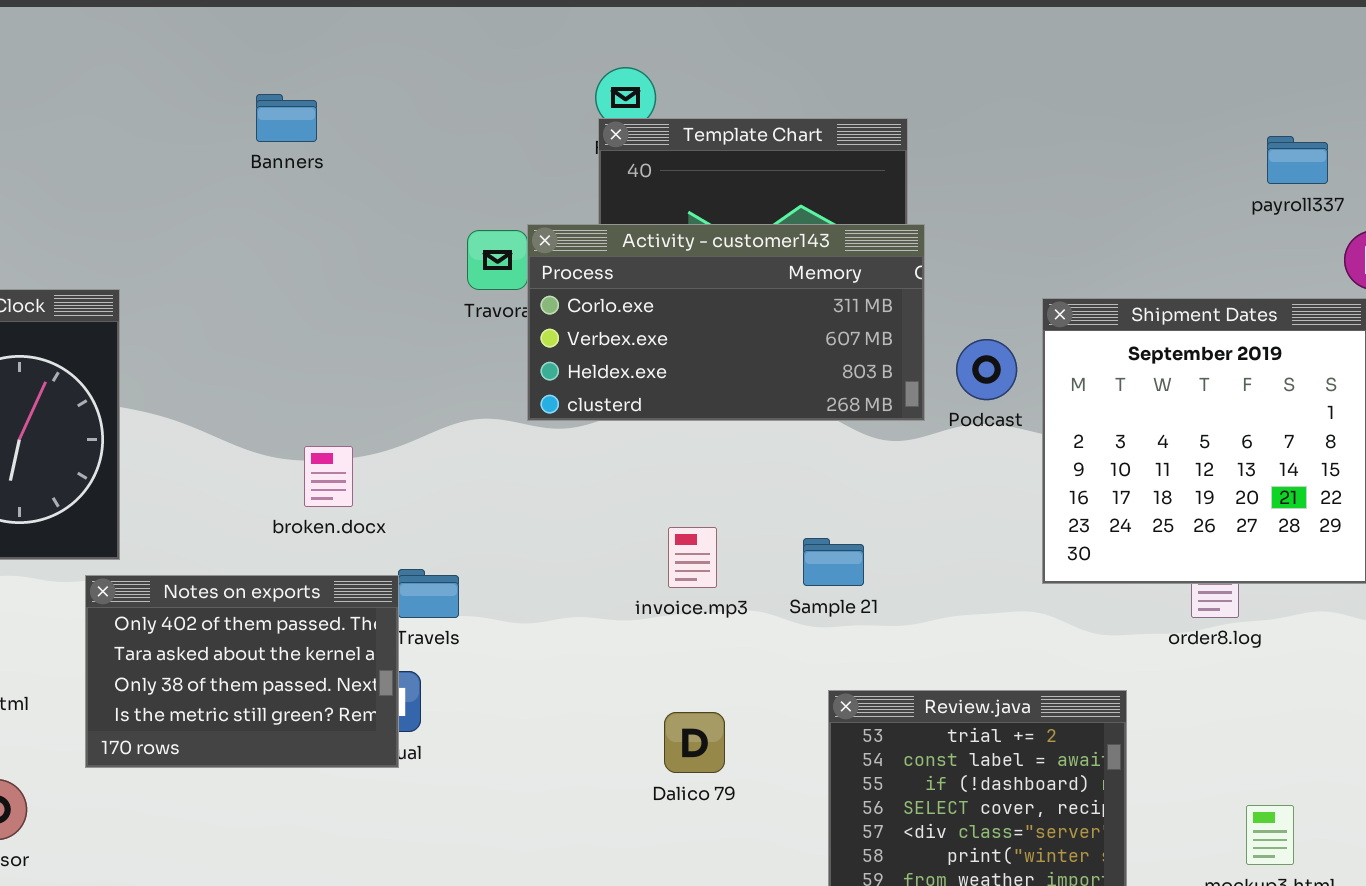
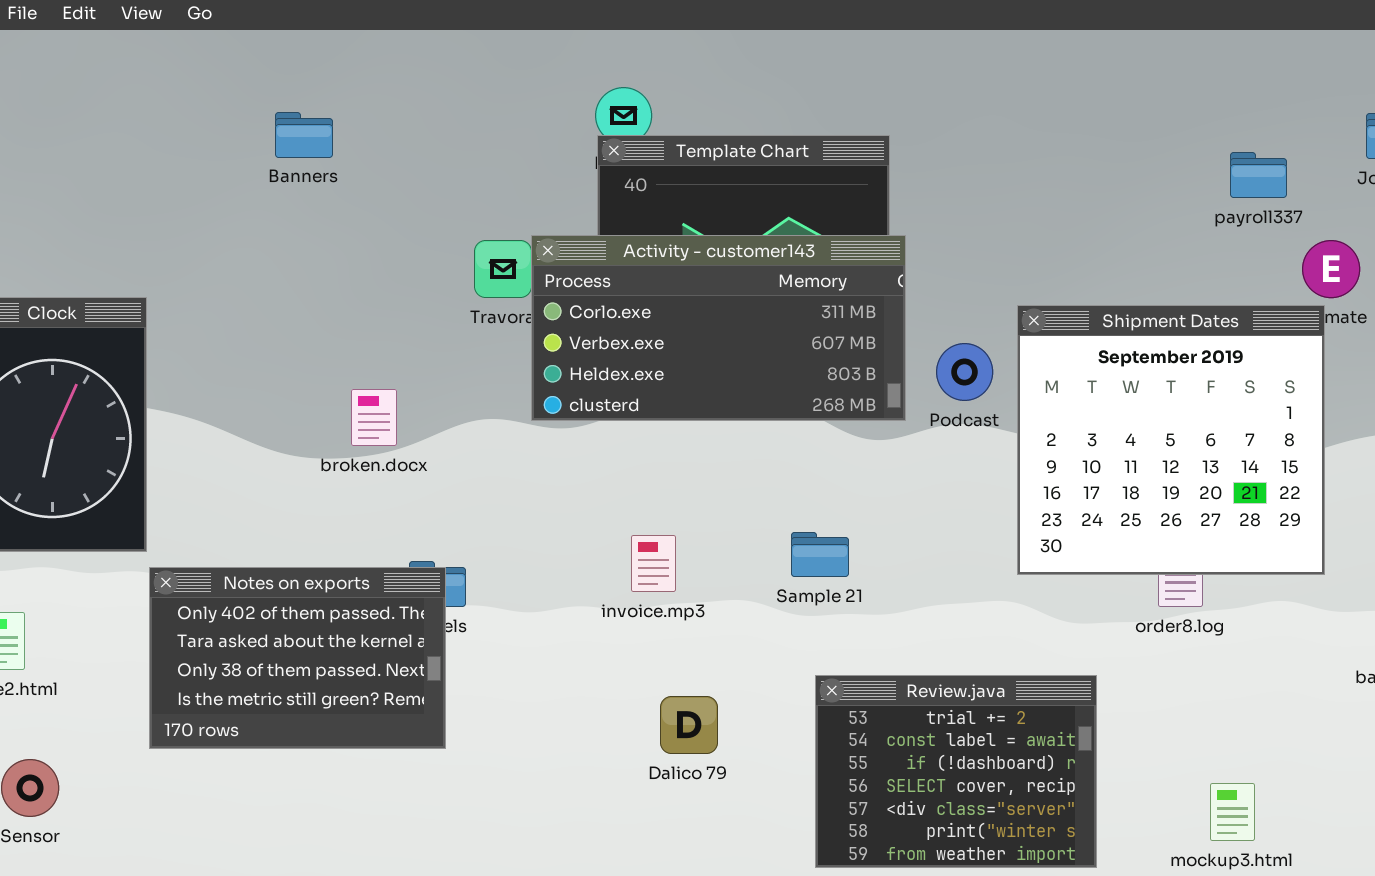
broken.docx: [304,446,353,507] -> [351,389,397,446], moved
invoice.mp3: [668,527,717,588] -> [631,535,676,592], moved
Notes on exports: [85,575,399,768] -> [149,567,446,749], moved

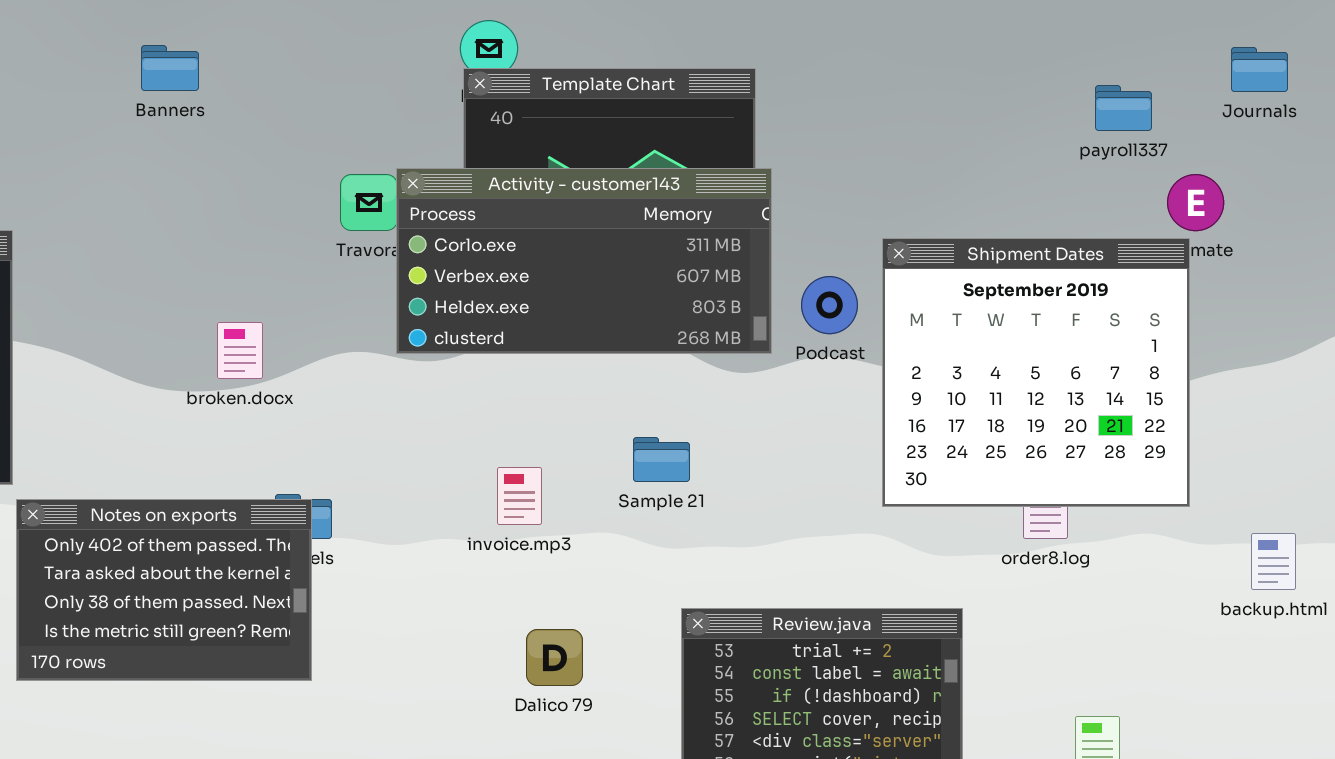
Sample 21: [791,532,849,577] -> [633,437,690,482], moved

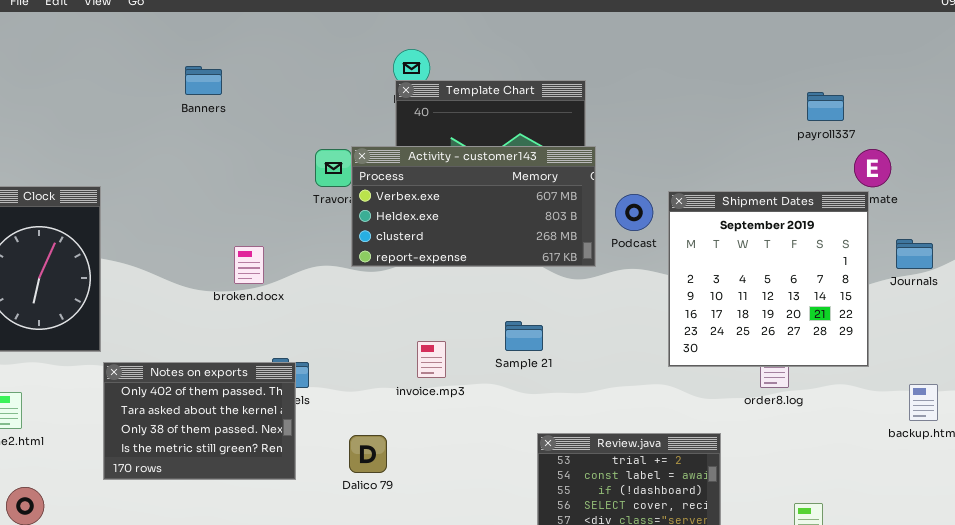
Journals: [1231,47,1288,92] -> [896,239,933,269], moved
Activity - customer143: [396,168,772,354] -> [351,146,596,267], scrolled down 1 row
Podcast: [801,276,858,334] -> [615,194,653,231], moved
Dalico 79: [526,629,583,686] -> [349,435,387,473], moved

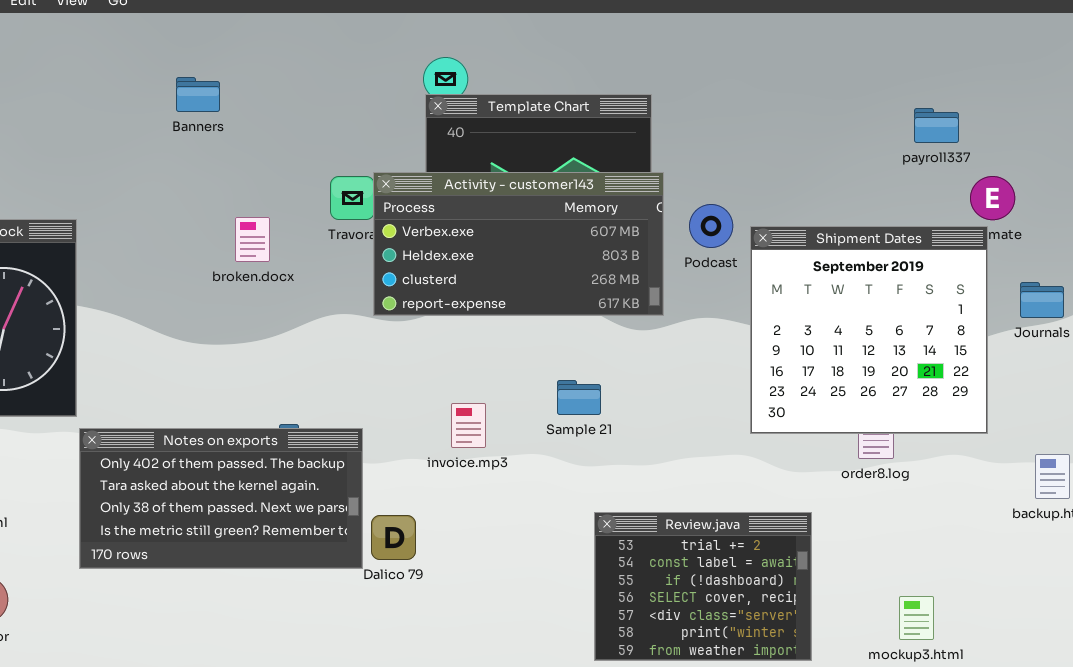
Podcast: [615,194,653,231] -> [689,204,733,248], moved
broken.docx: [234,246,264,284] -> [235,217,270,262], moved
Notes on exports: [103,362,296,480] -> [79,428,363,569], resized

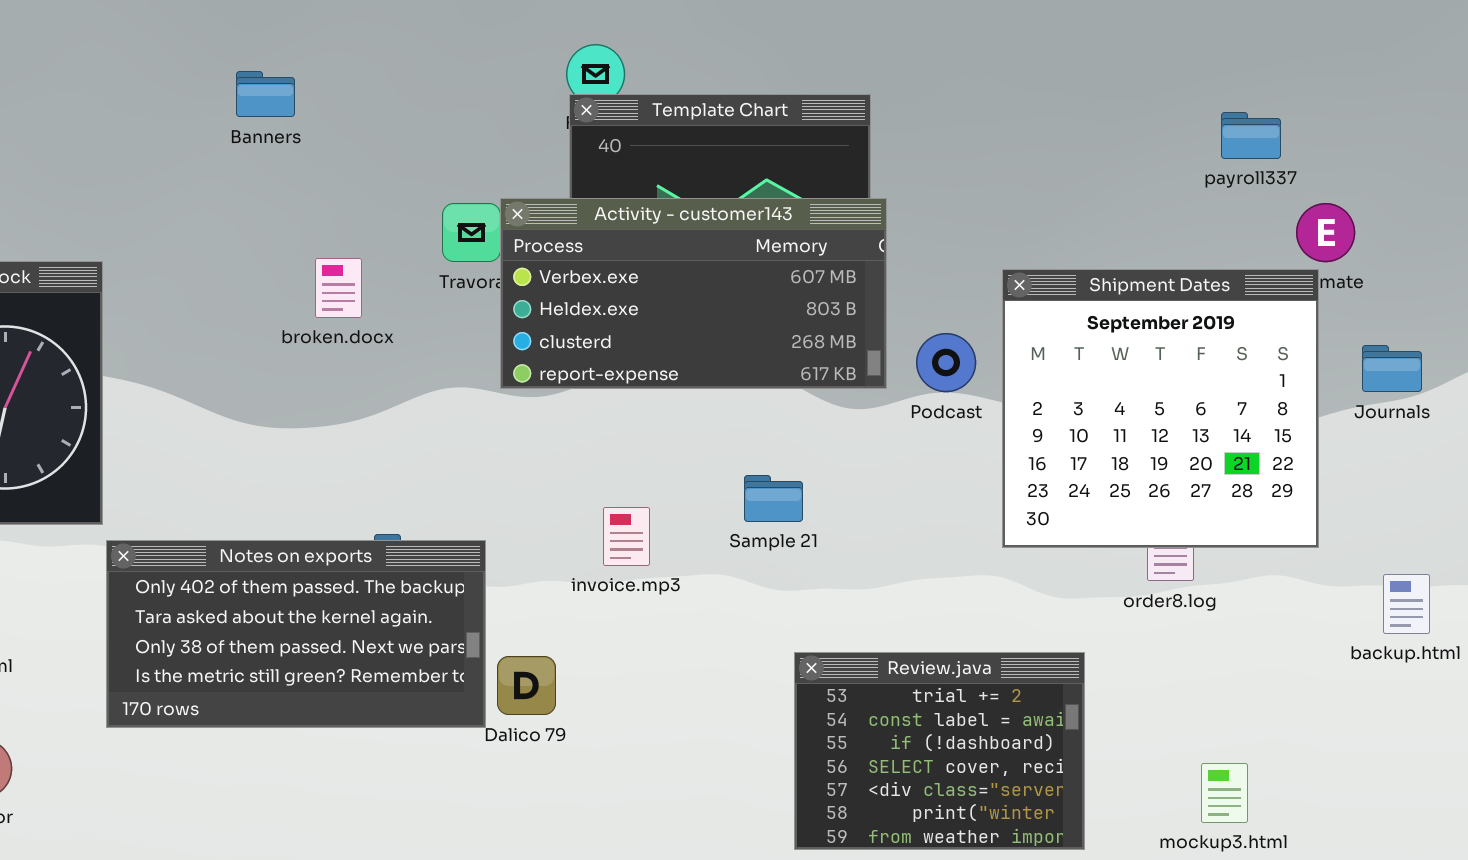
Podcast: [689,204,733,248] -> [916,333,976,392], moved

